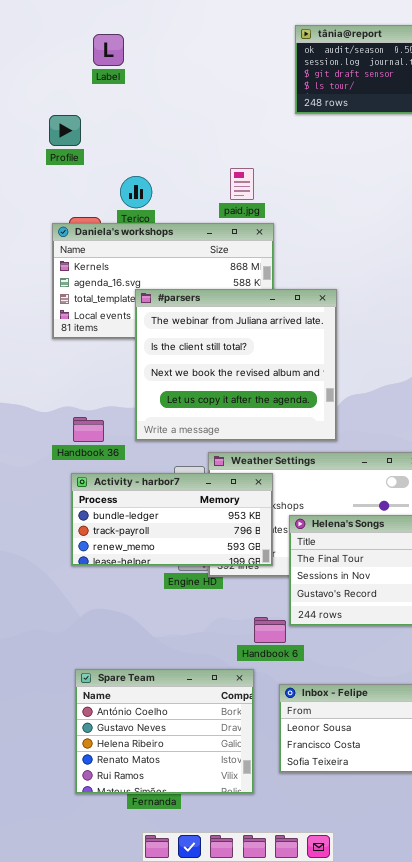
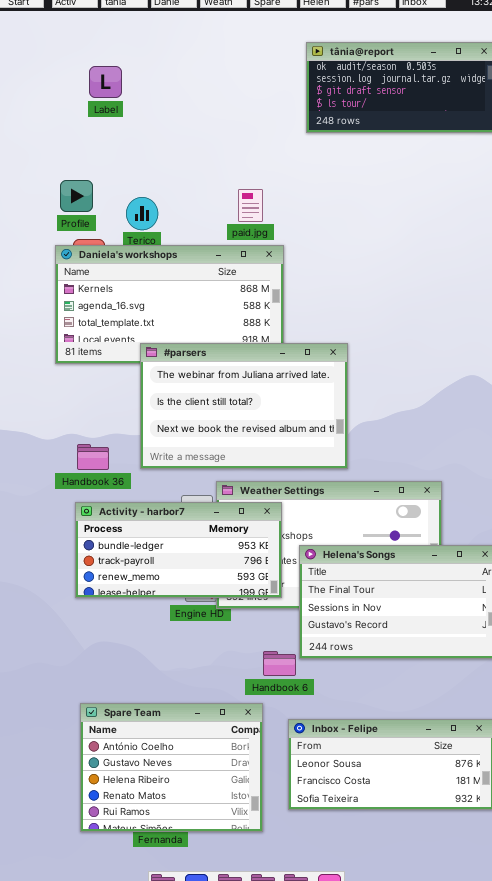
Label: [93,34,124,66] -> [89,66,122,98], moved
Profile: [49,115,81,146] -> [60,180,93,212], moved
#parsers: [135,289,337,441] -> [140,343,348,469], resized

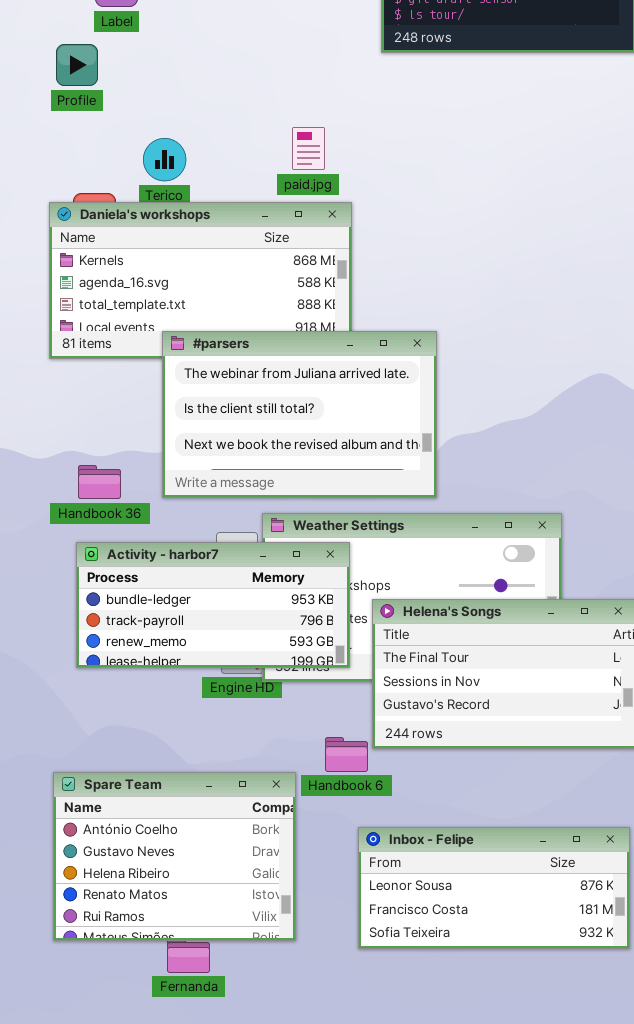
Profile: [60,180,93,212] -> [56,44,98,86], moved
Spare Team: [80,703,263,832] -> [53,772,296,941], moved

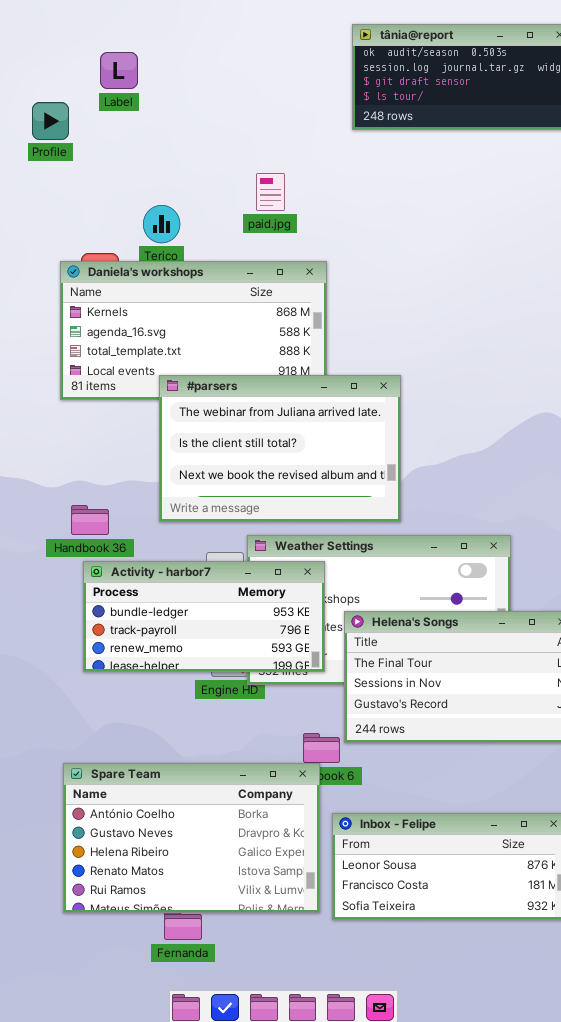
Profile: [56,44,98,86] -> [32,102,69,140], moved
paid.jpg: [292,127,325,170] -> [256,173,285,211], moved
Handbook 36: [78,465,121,499] -> [71,505,109,535], moved
Spare Team: [53,772,296,941] -> [63,763,320,913], resized

